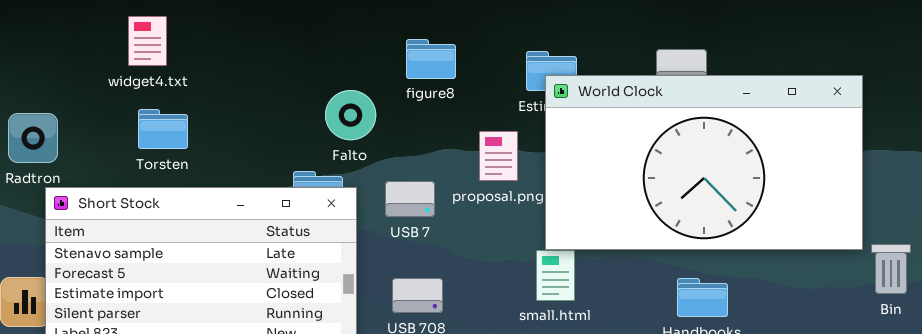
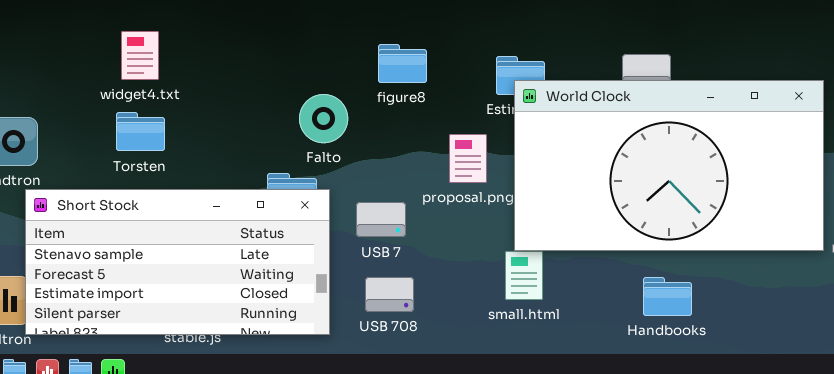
widget4.txt: [128,16,167,66] -> [121,31,159,80], moved
USB 7: [385,181,435,217] -> [356,202,406,237], moved

